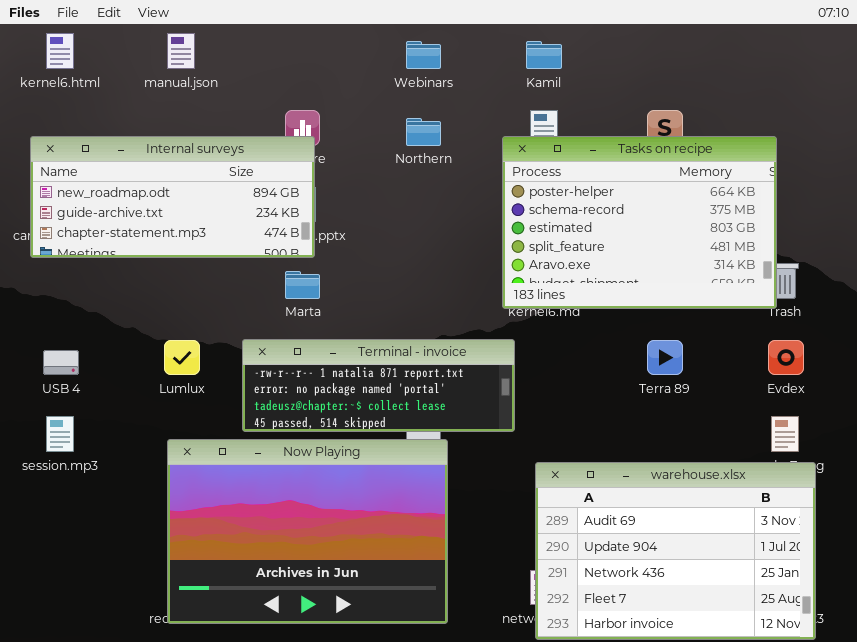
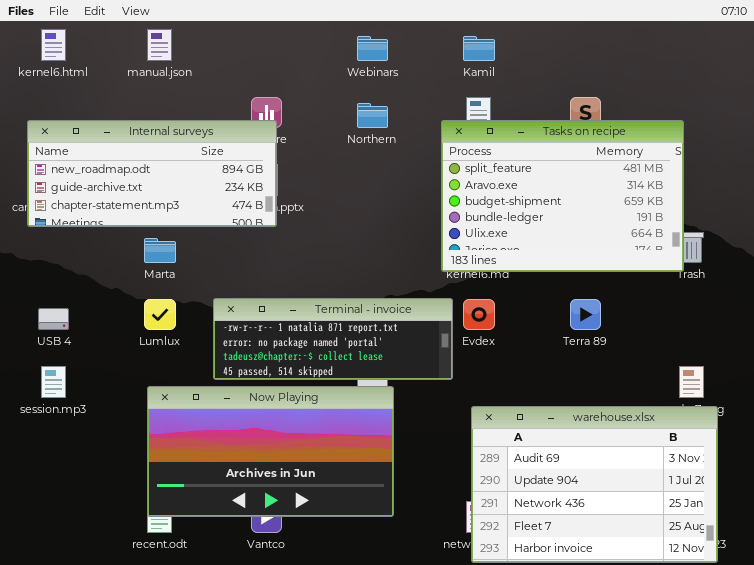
Tasks on recipe: [502,136,777,309] -> [441,120,684,272], scrolled down 3 rows
Marta: [285,271,320,299] -> [144,238,176,263], moved
Evdex: [768,340,804,375] -> [463,299,495,330], moved
Now Playing: [167,439,448,624] -> [147,386,394,517], resized

